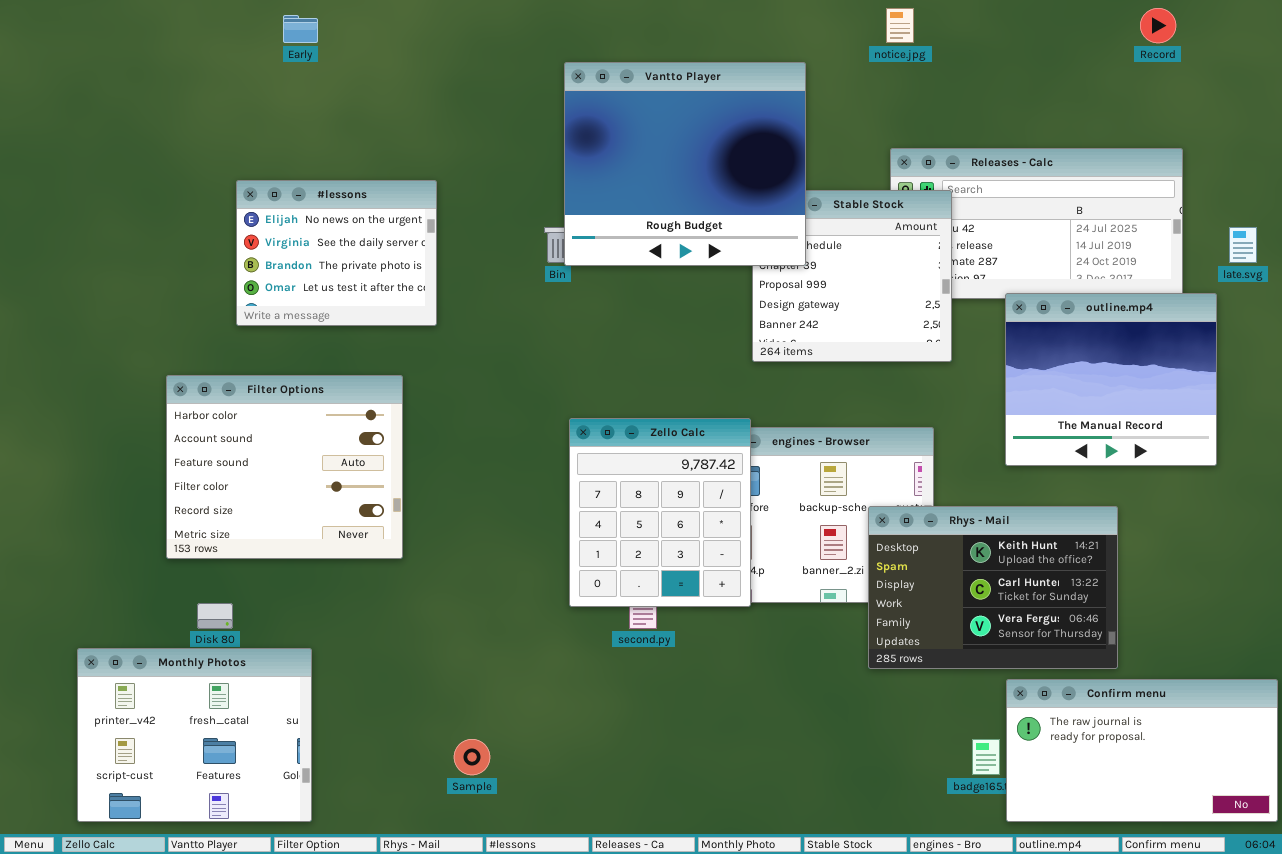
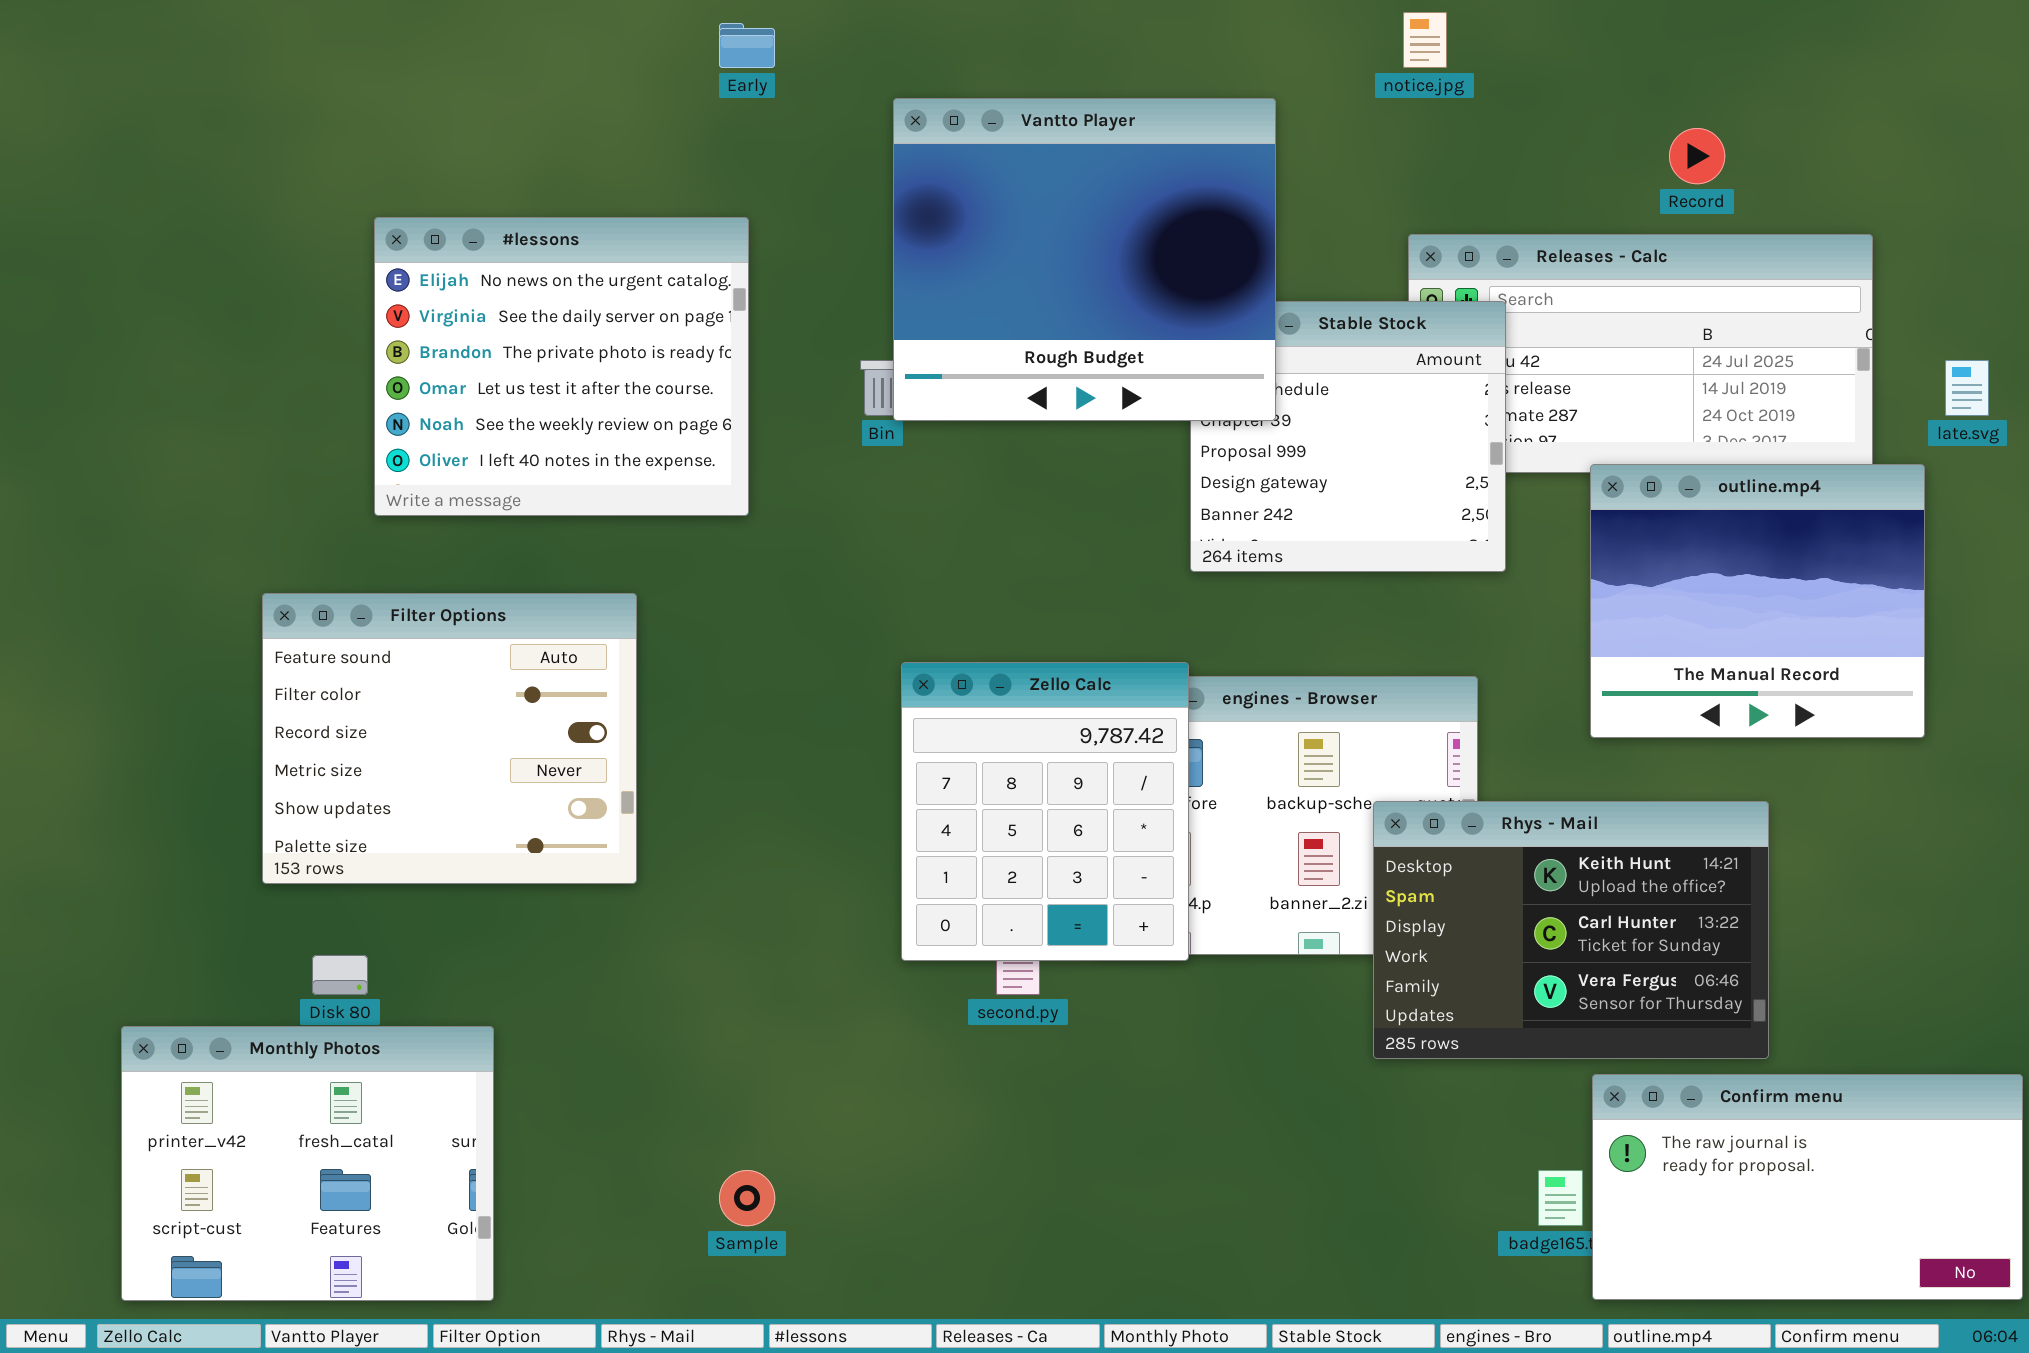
Record: [1140,8,1176,43] -> [1669,128,1725,184], moved
Early: [283,15,318,43] -> [719,23,775,68], moved
#lessons: [236,180,437,326] -> [374,217,749,516], resized
Filter Options: [166,375,403,559] -> [262,593,637,884], scrolled down 2 rows

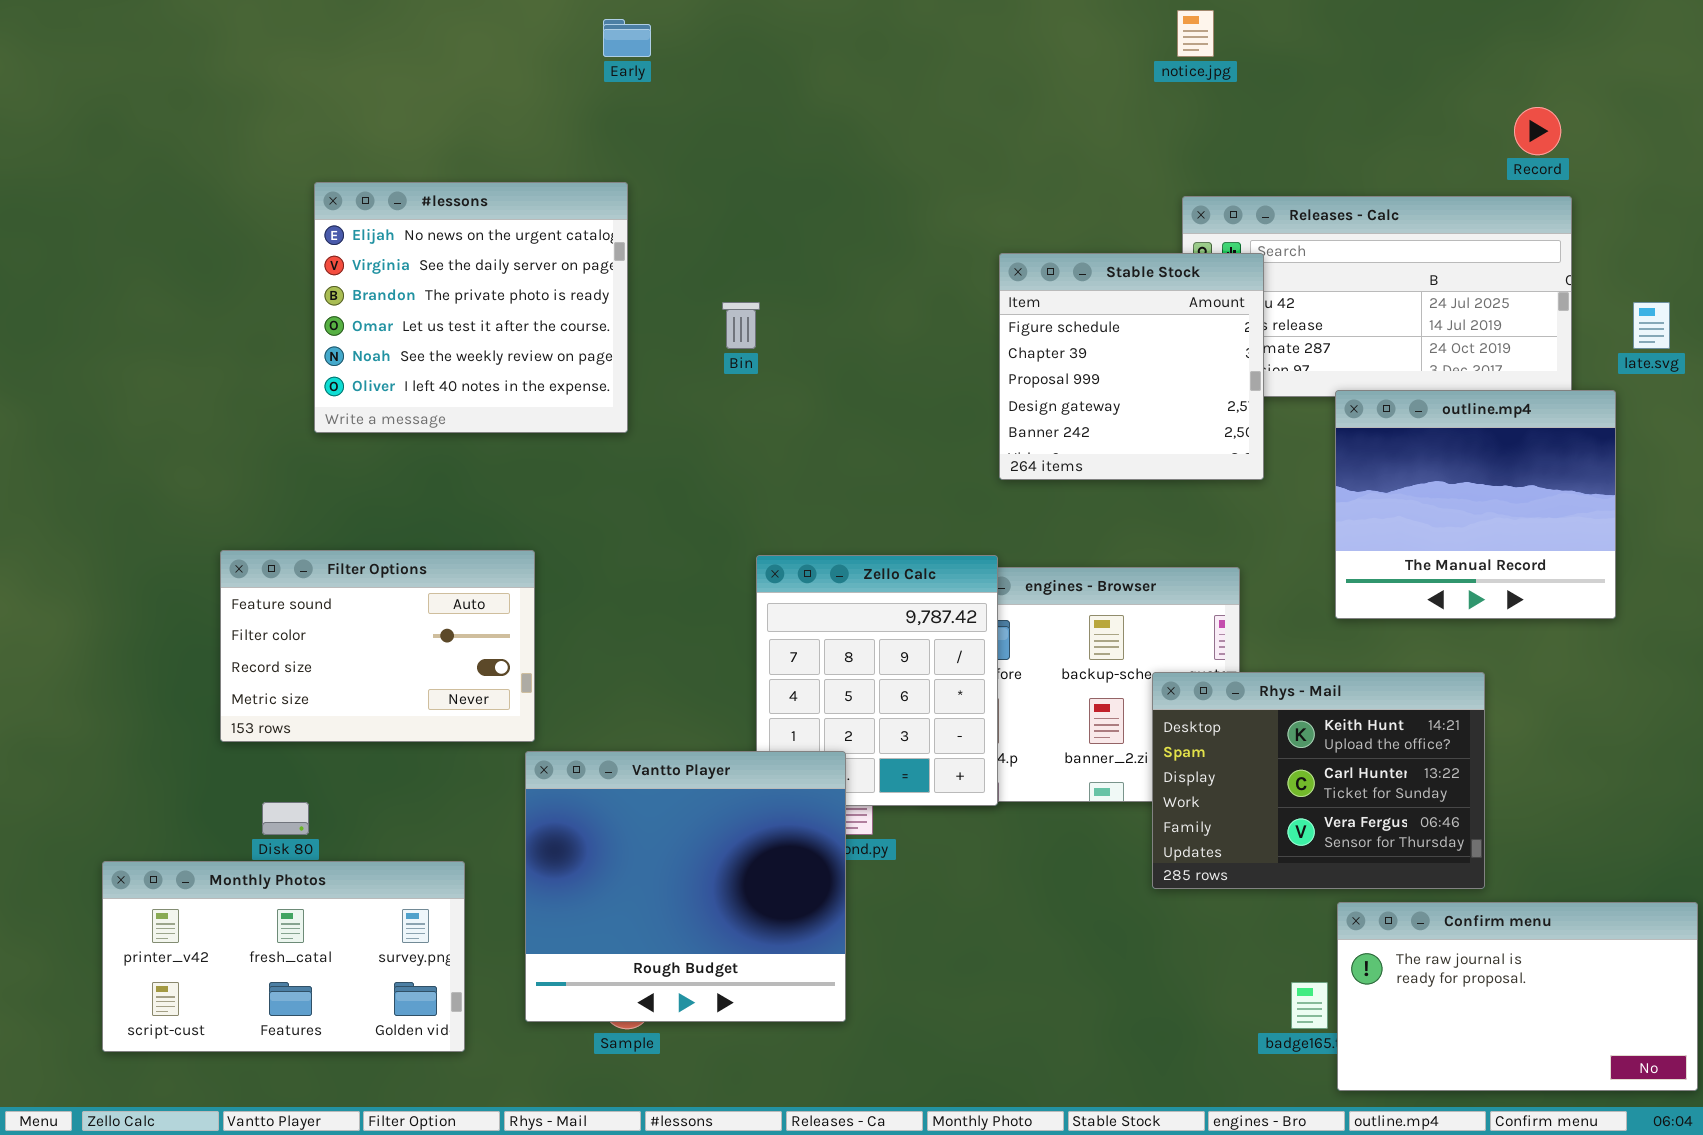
Vantto Player: [893,98,1276,421] -> [525,751,846,1022], moved
Record: [1669,128,1725,184] -> [1514,107,1561,155], moved
Filter Options: [262,593,637,884] -> [220,550,535,742], resized
Monthly Photos: [121,1026,494,1301] -> [102,861,465,1052], resized

